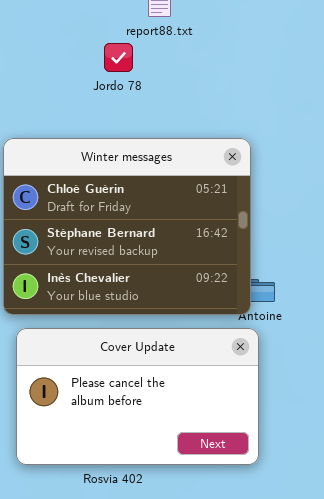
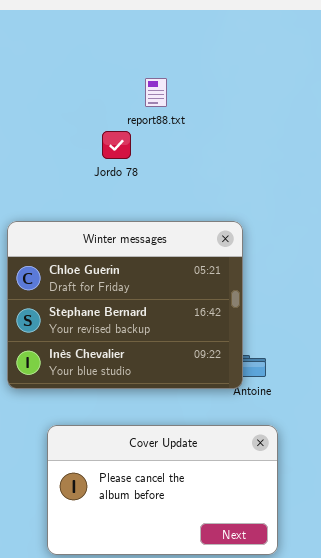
Cover Update: [16,328,259,465] -> [47,425,278,555], moved

